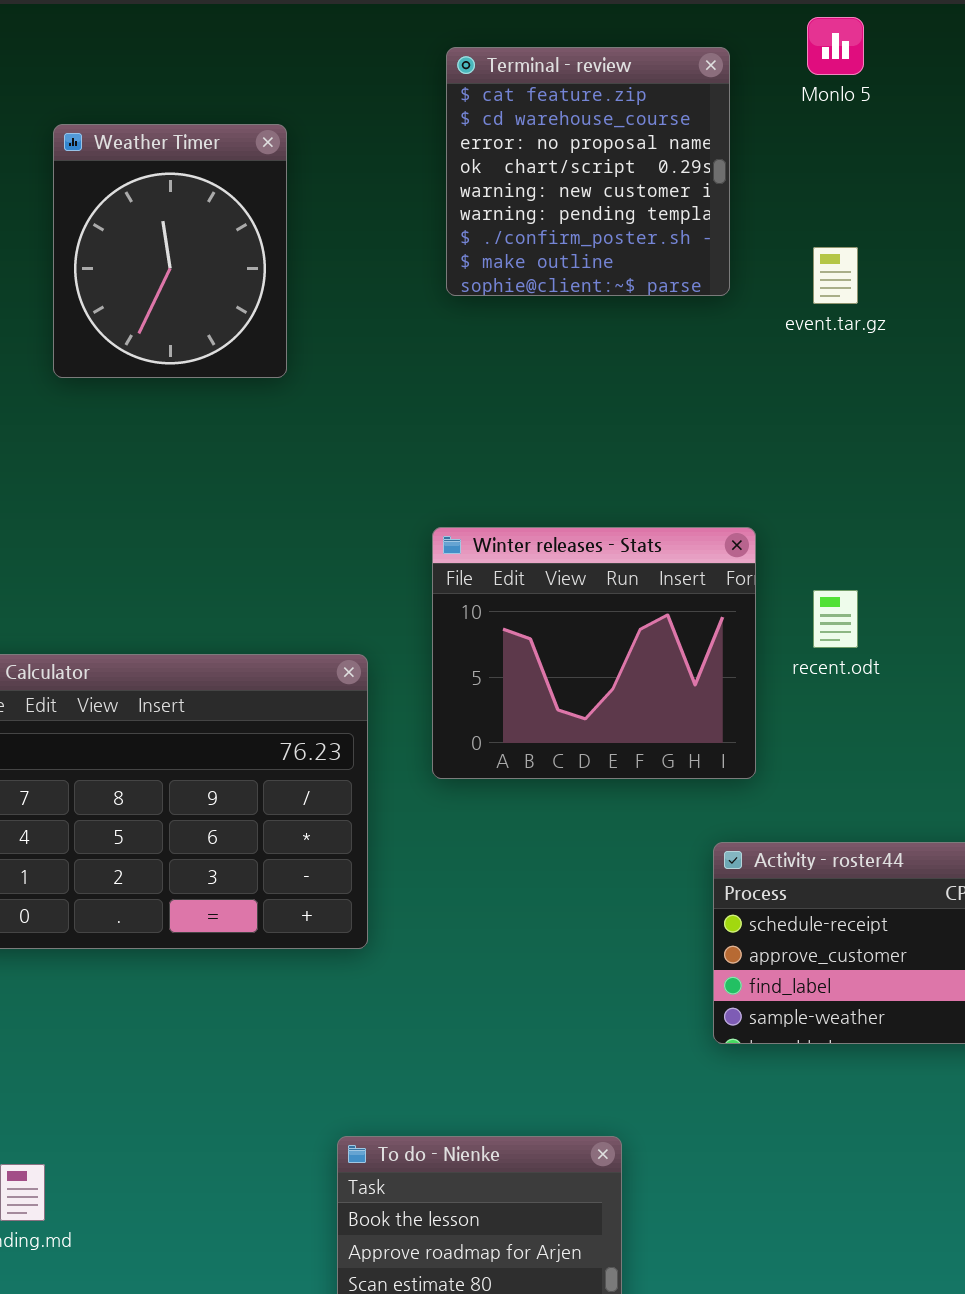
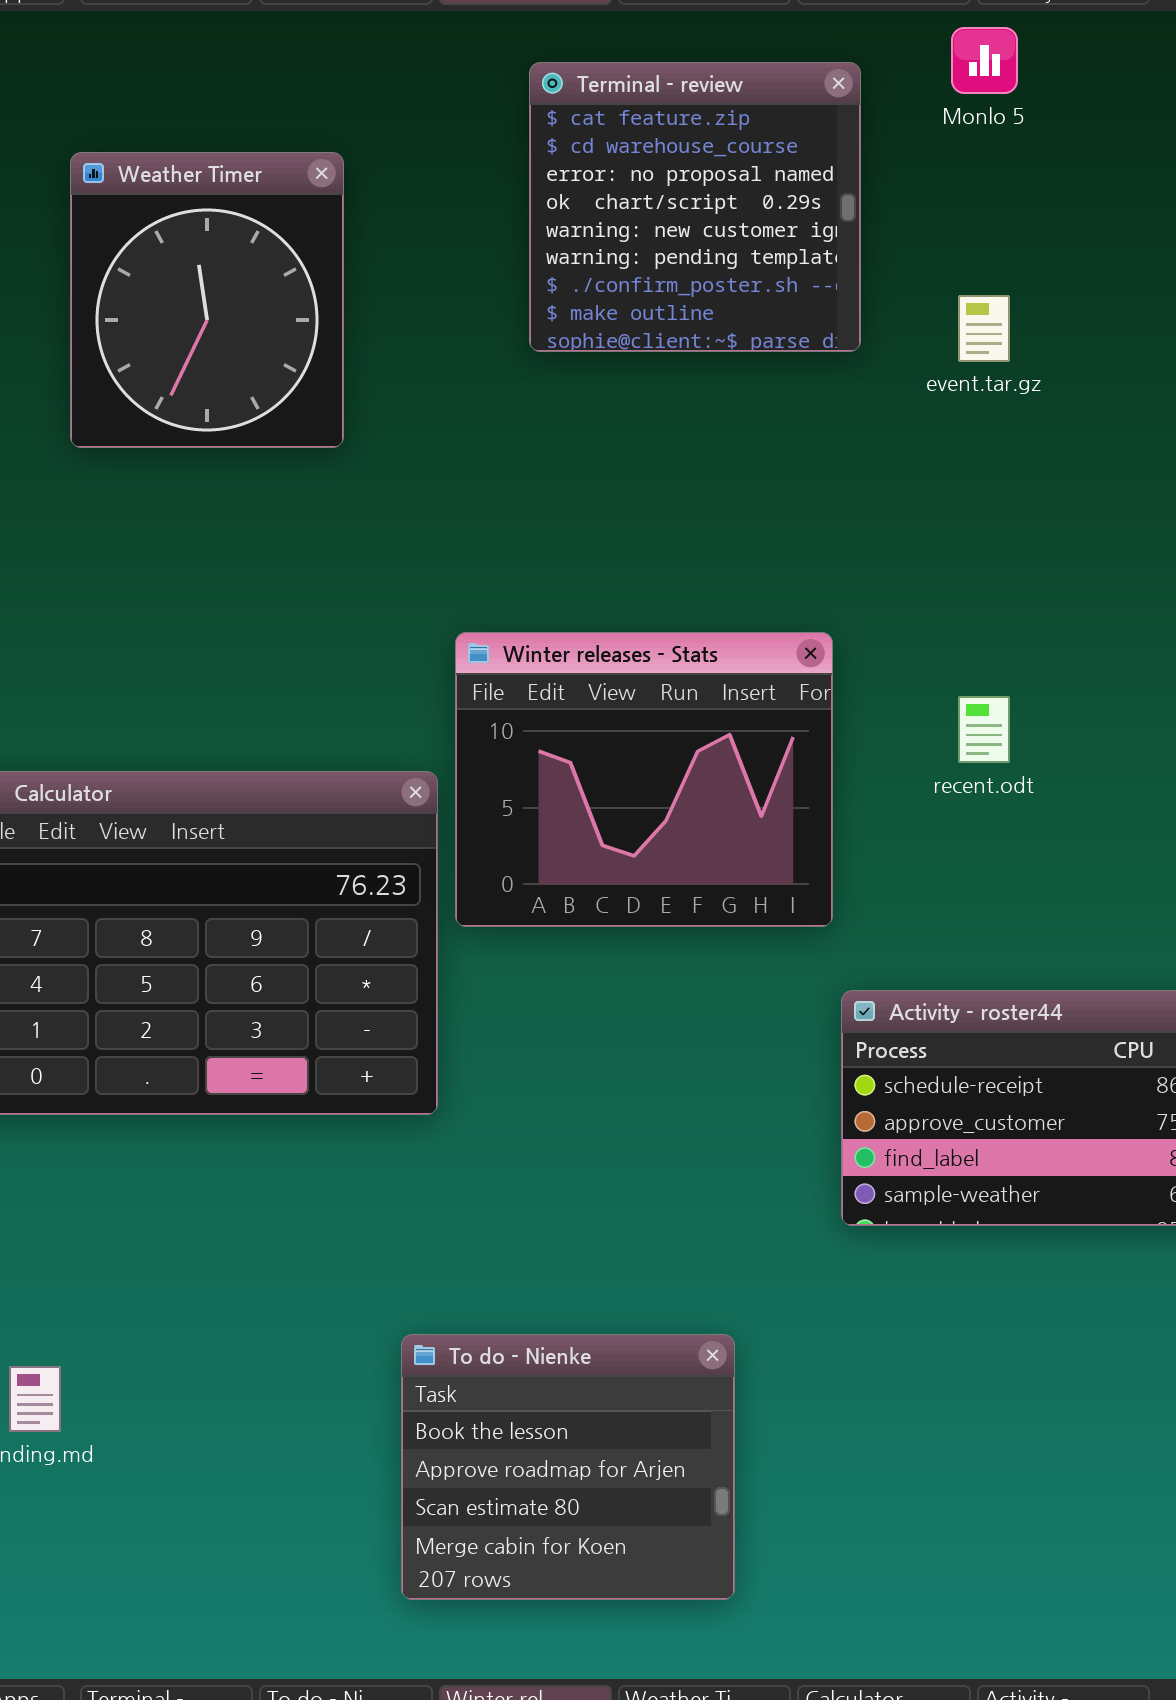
Winter releases - Stats: [432,527,756,779] -> [455,632,833,927], moved

